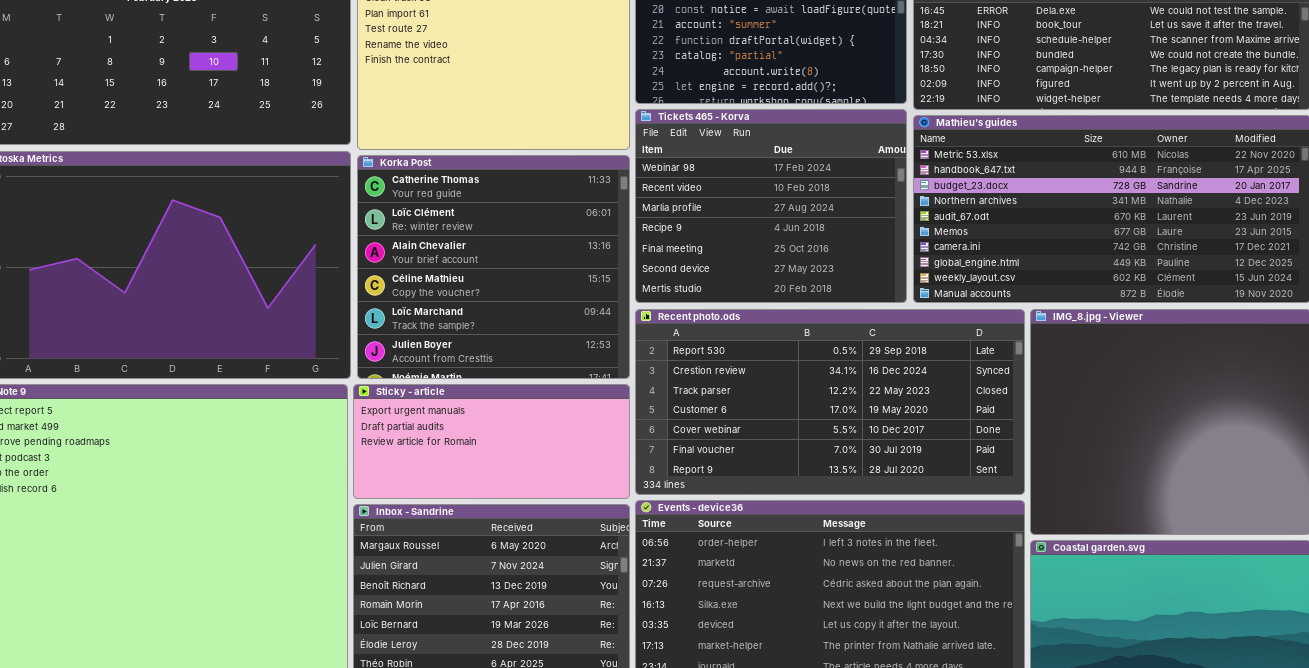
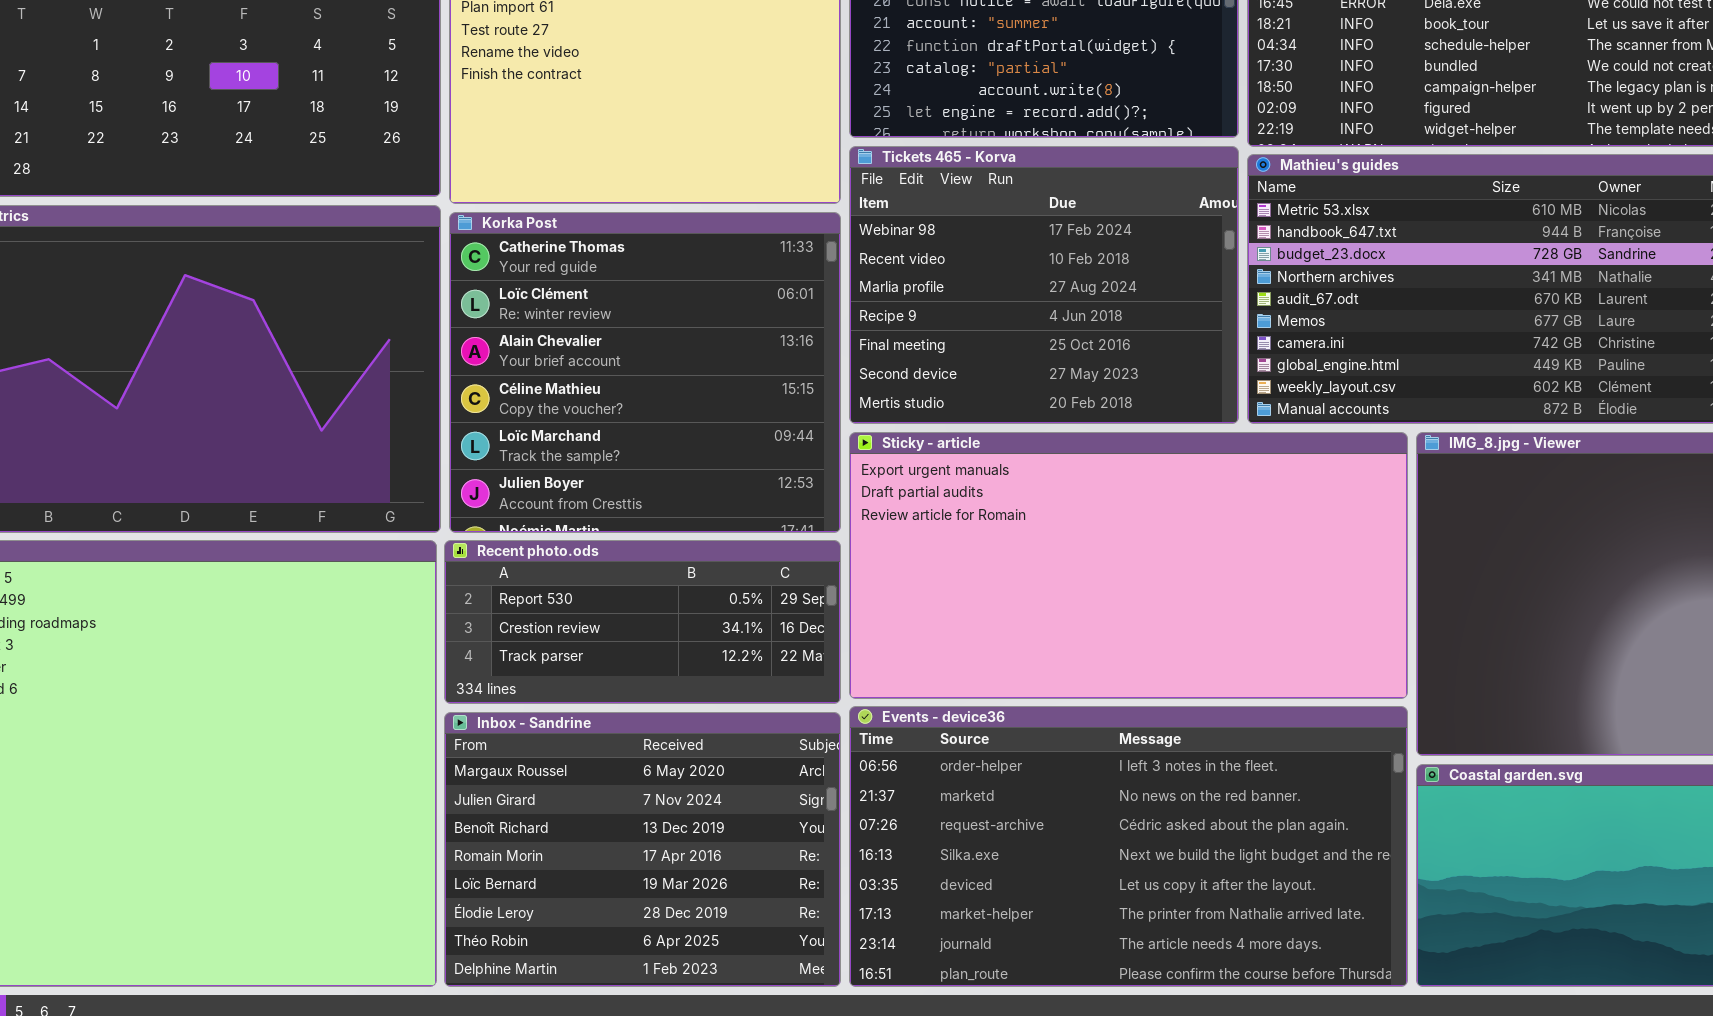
Recent photo.ods: [635,309,1025,495] -> [444,540,841,704], moved, resized
Sticky - article: [353,384,630,499] -> [849,432,1408,699], moved, resized

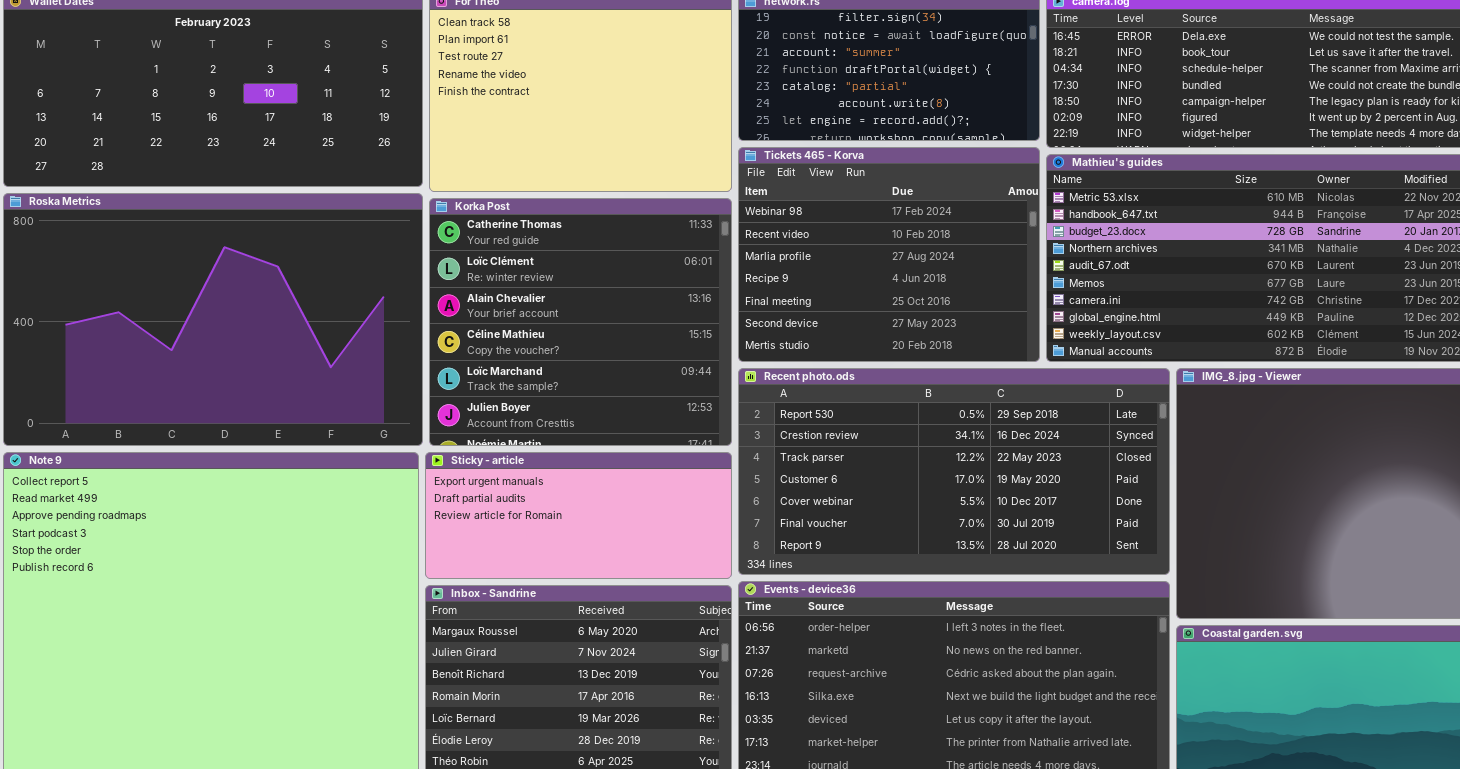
Sticky - article: [849,432,1408,699] -> [425,452,732,579], moved, resized
Recent photo.ods: [444,540,841,704] -> [738,368,1170,575], moved, resized

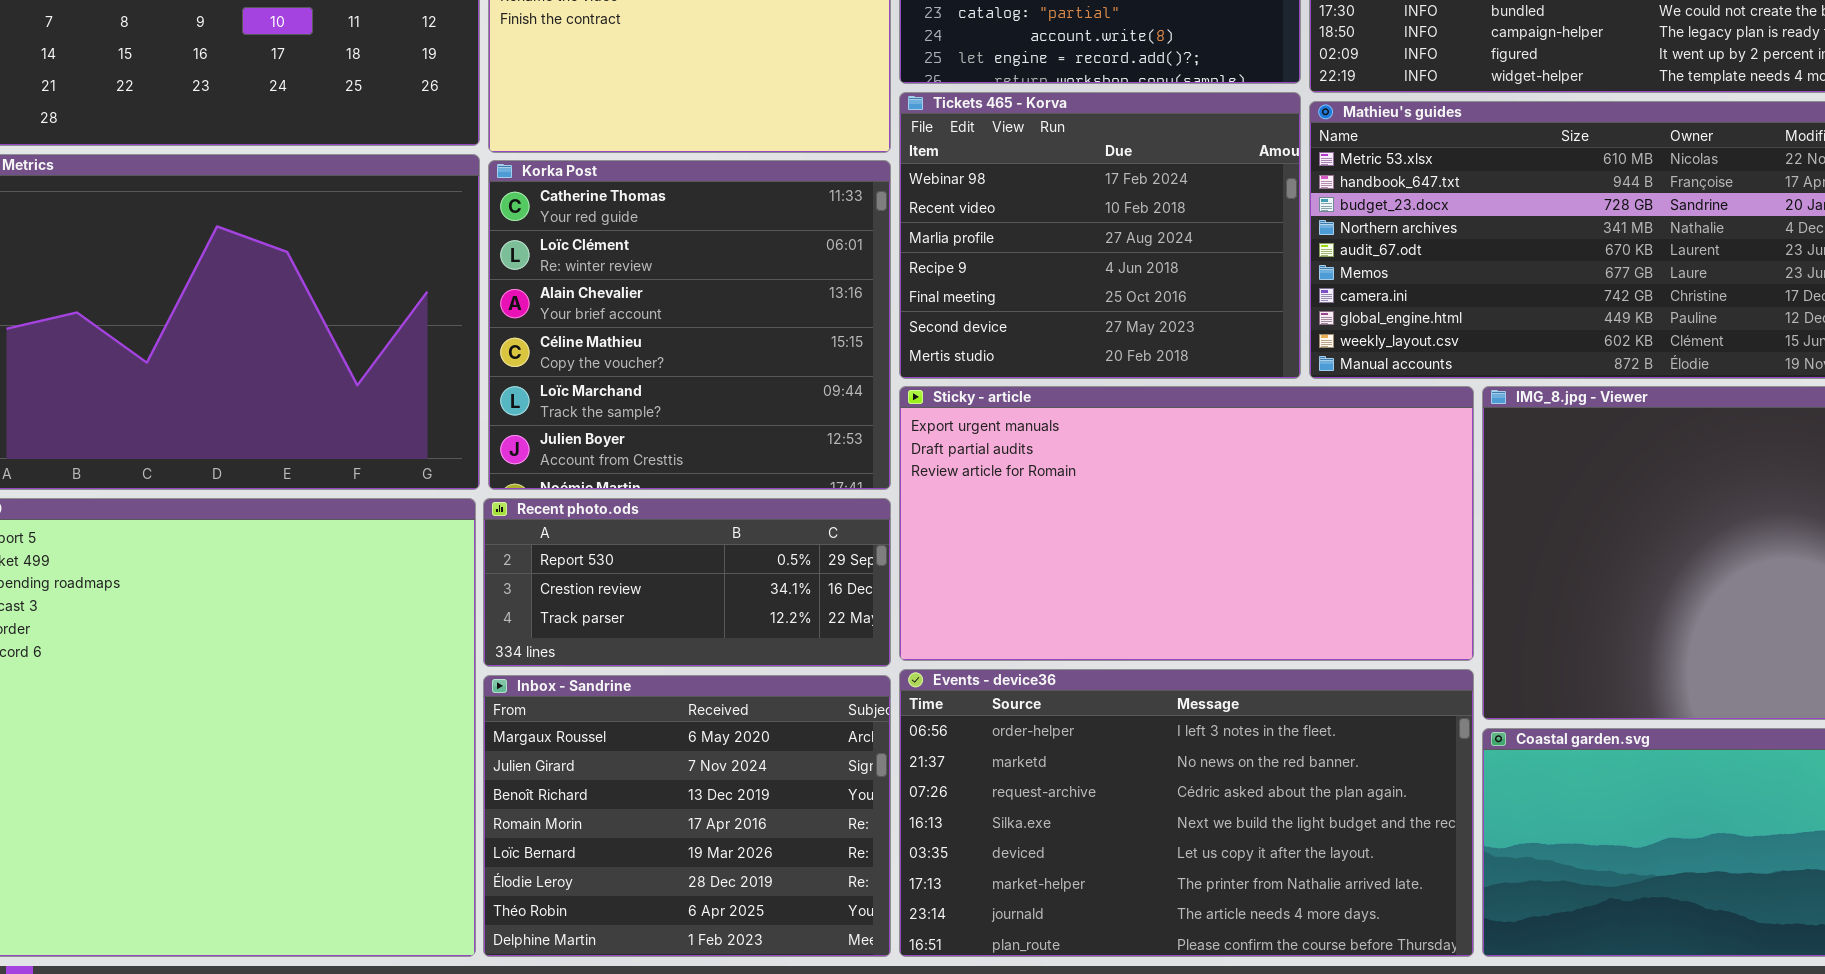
Recent photo.ods: [738,368,1170,575] -> [483,498,891,667], moved, resized
Sticky - article: [425,452,732,579] -> [899,386,1474,661], moved, resized

